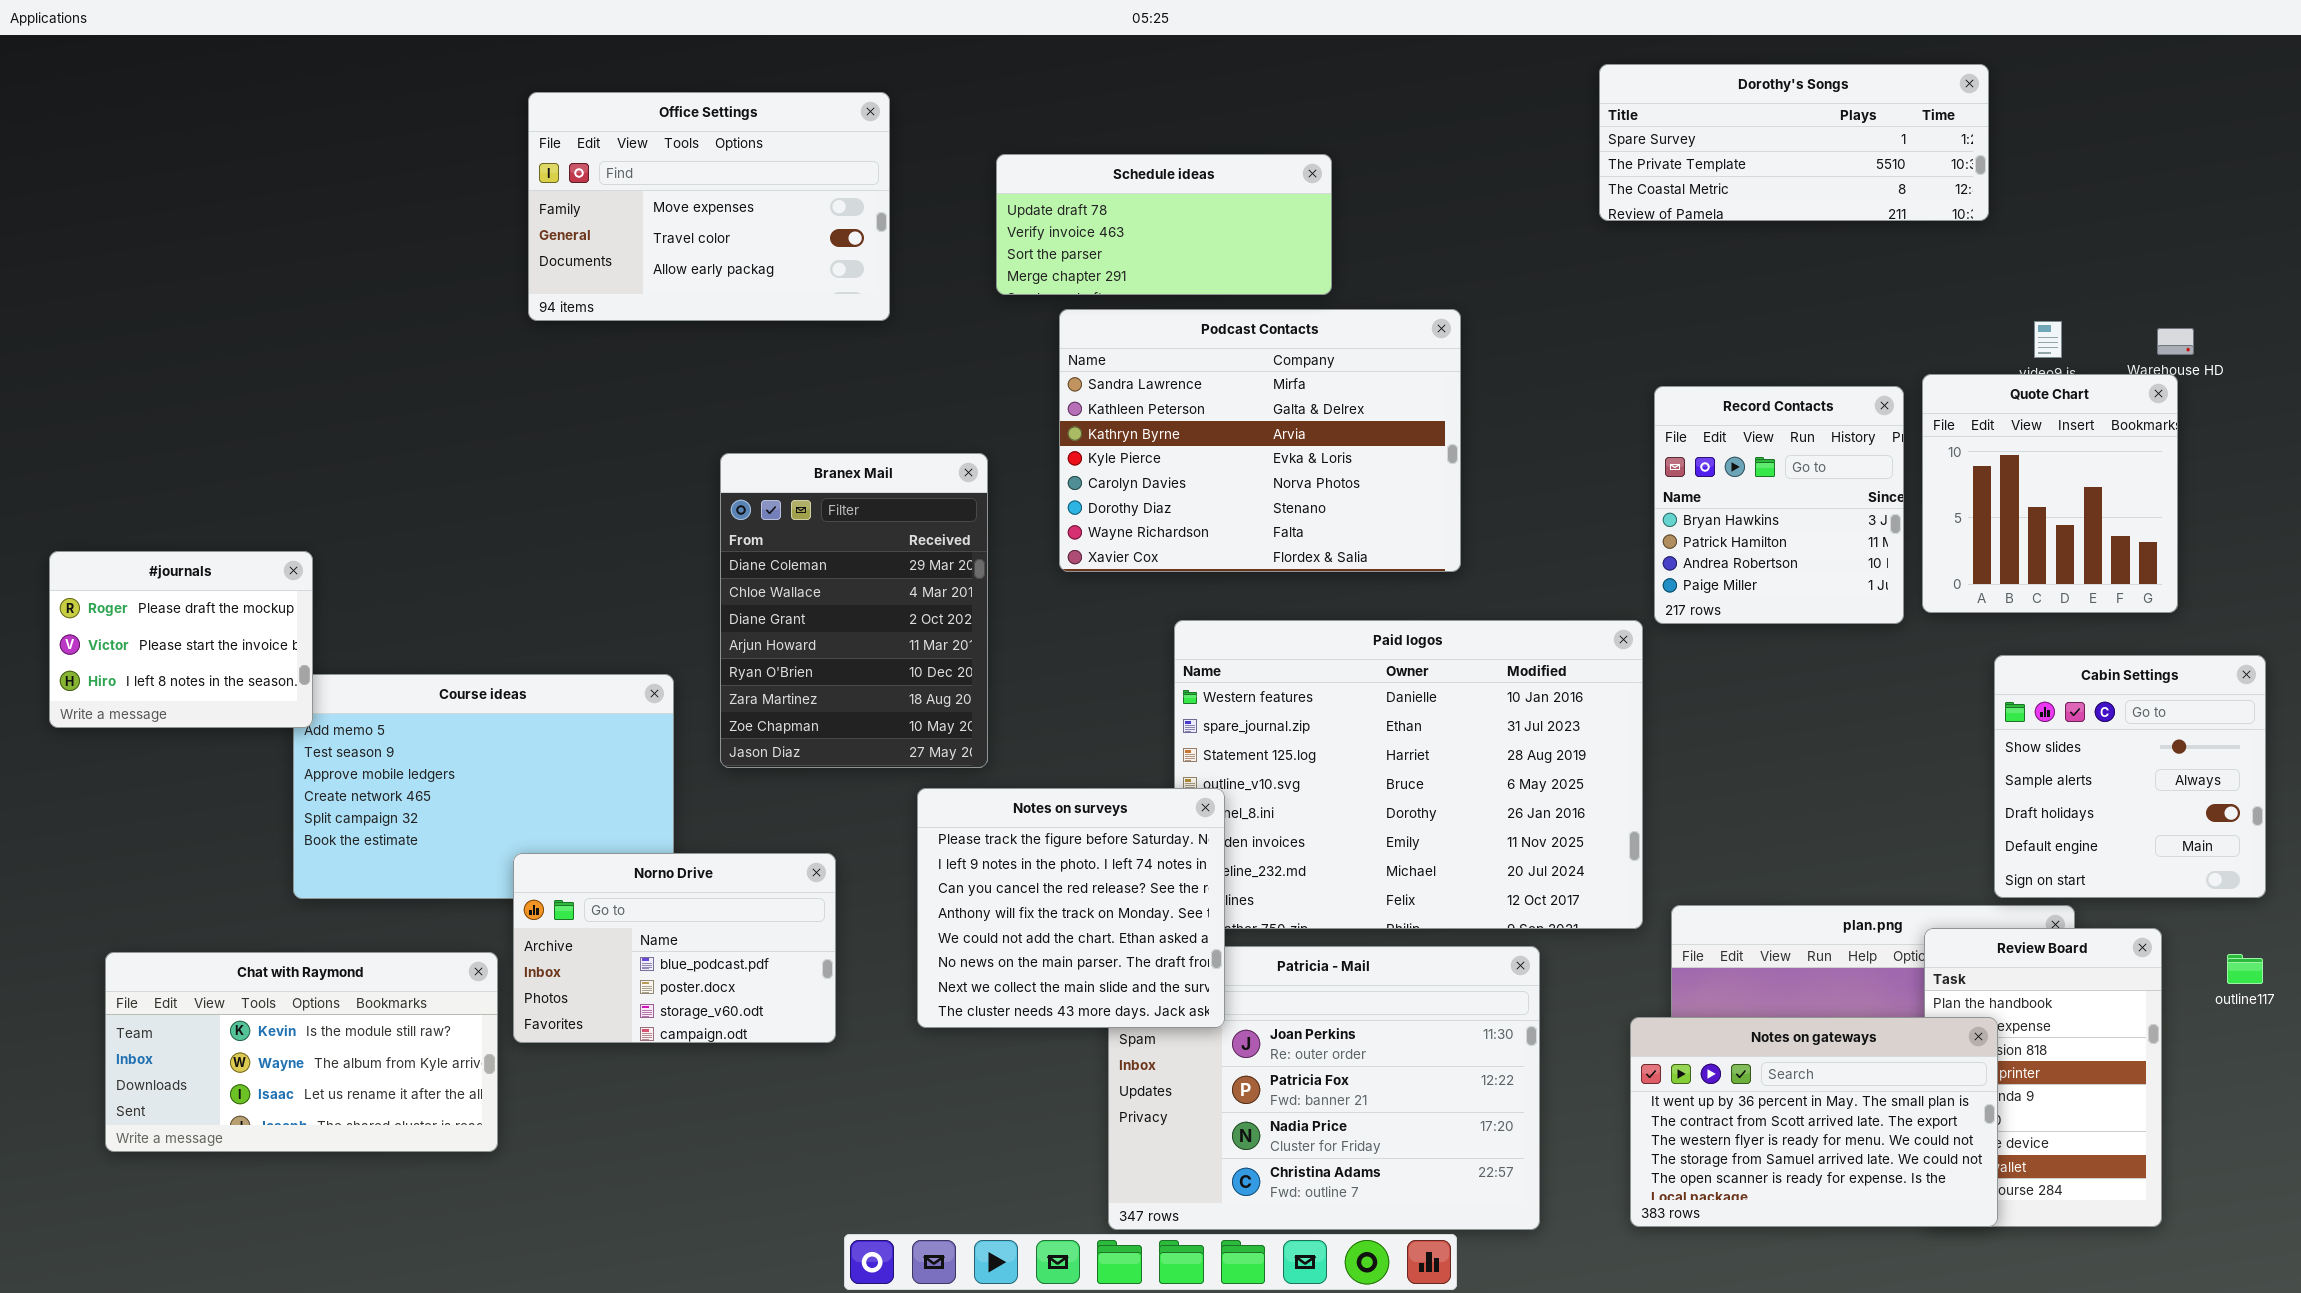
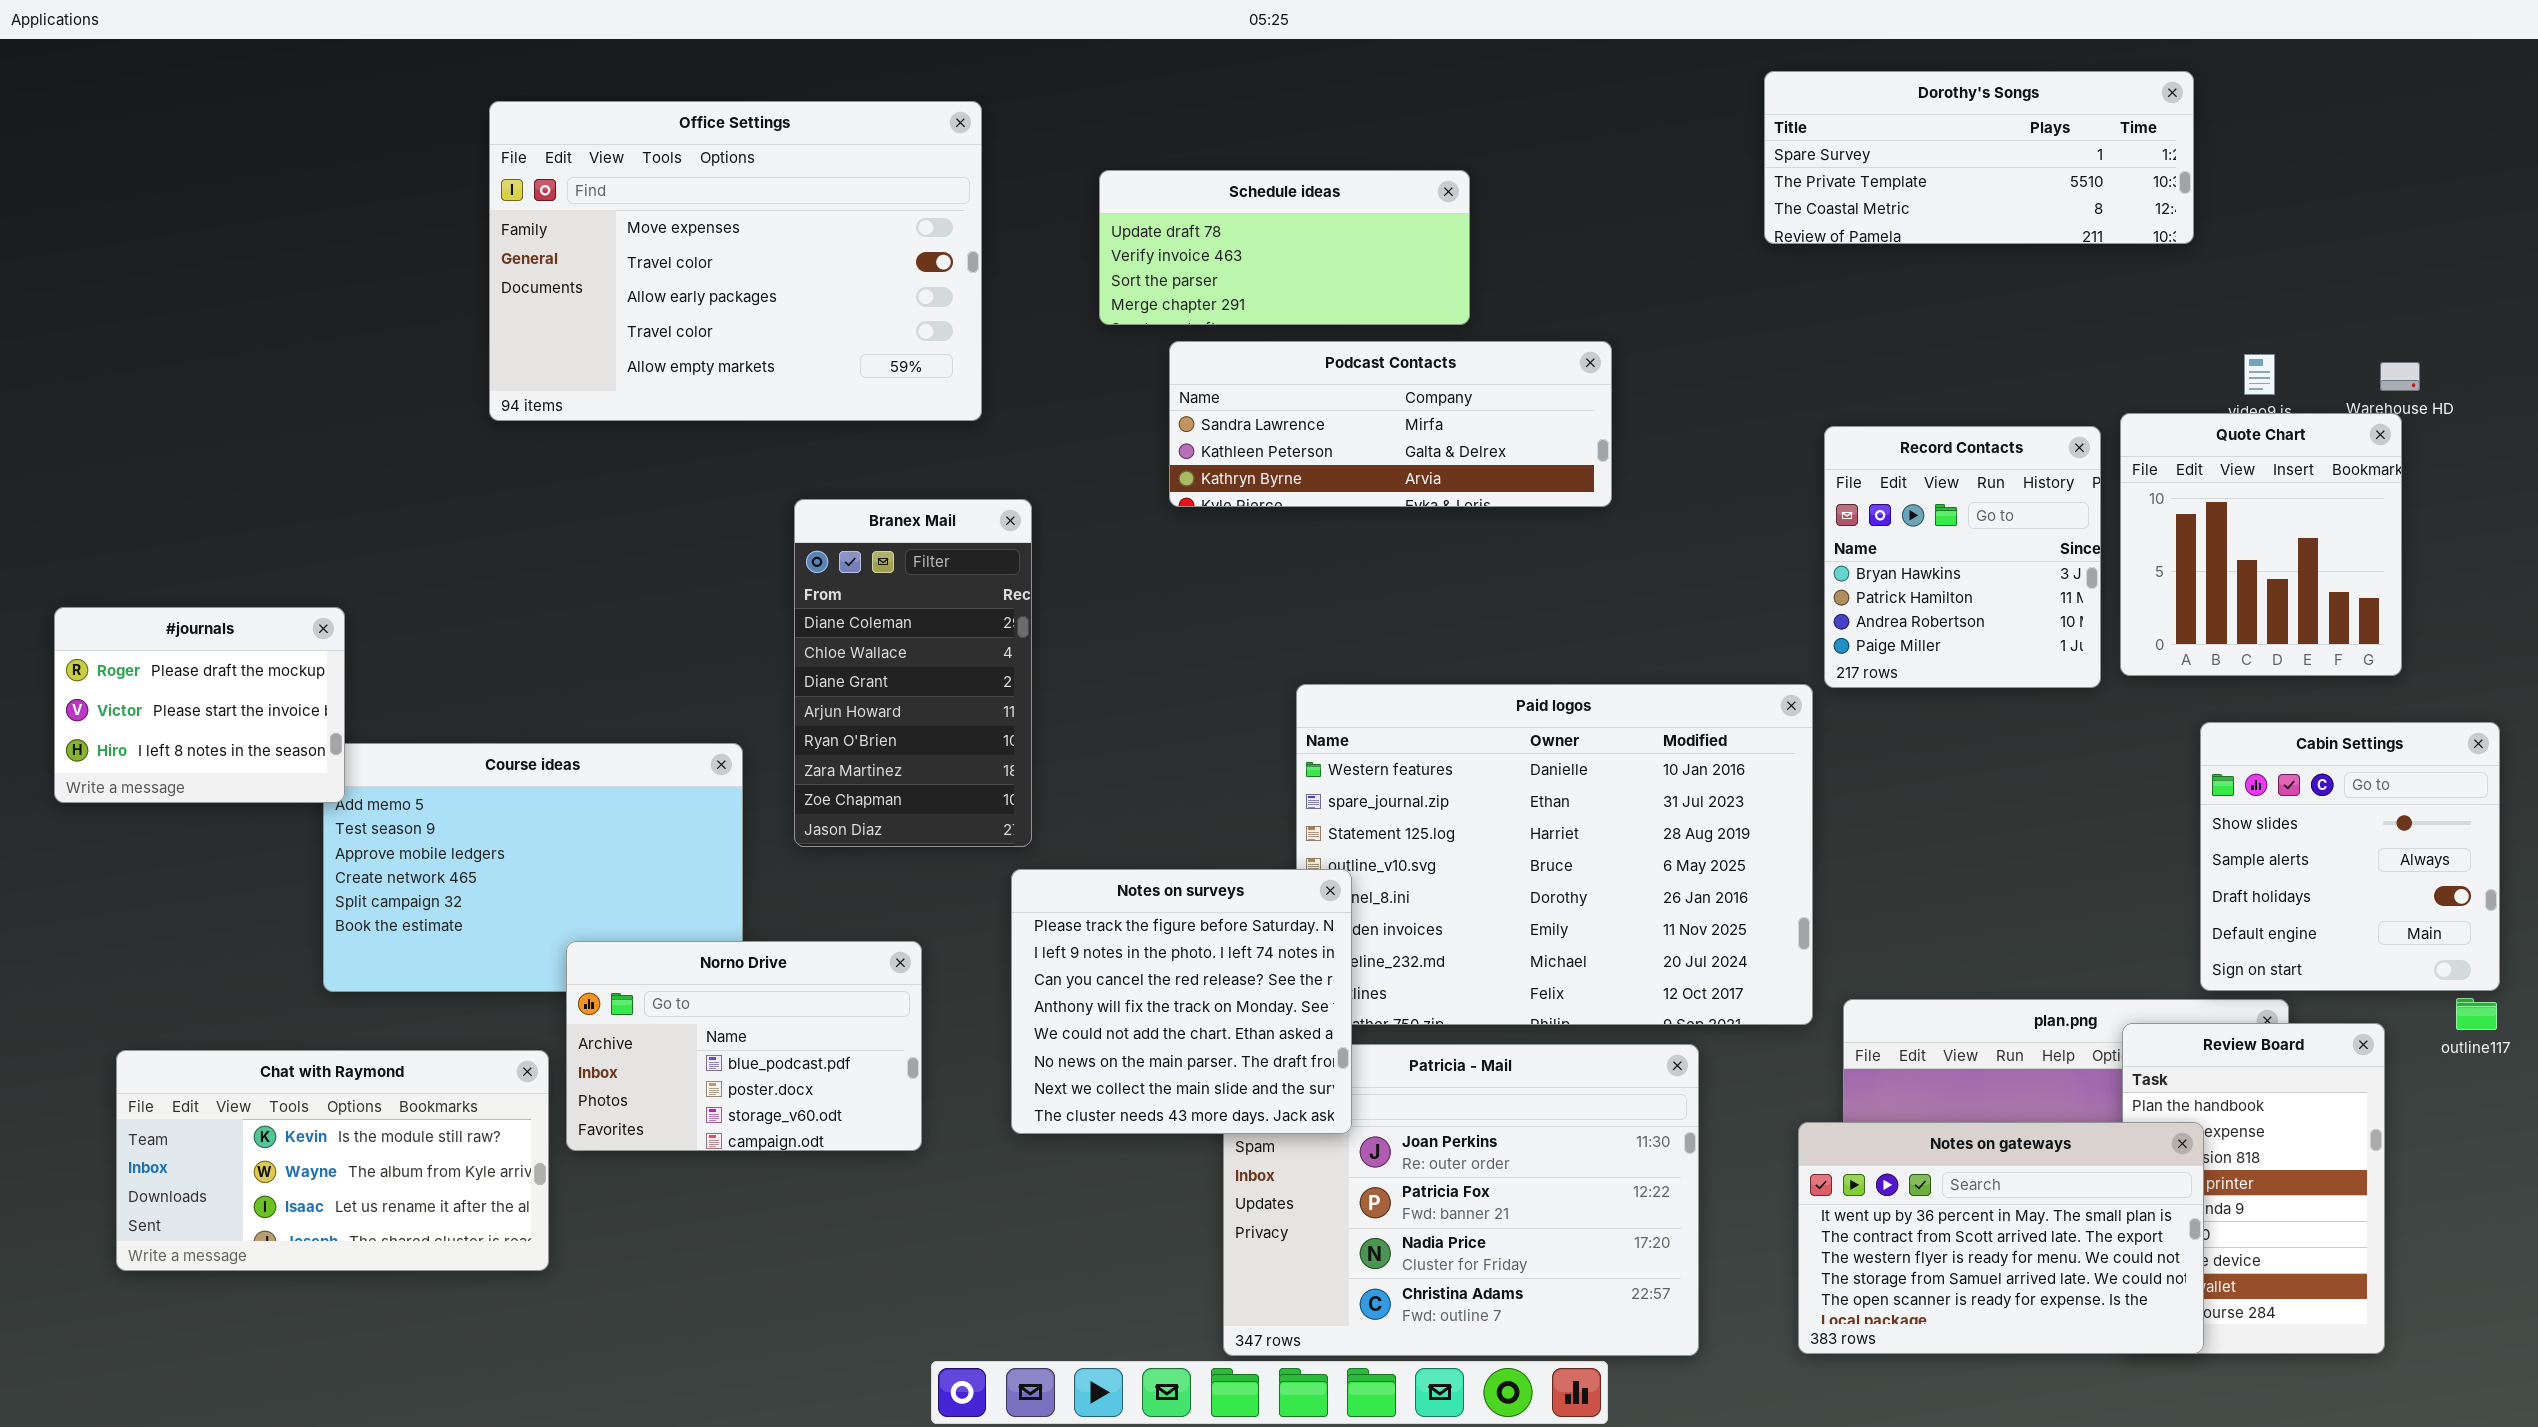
Office Settings: [528,92,890,321] -> [489,101,982,421], resized
Podcast Contacts: [1059,309,1461,572] -> [1169,341,1612,507], resized
Branex Mail: [720,453,988,768] -> [794,499,1032,847], resized
outline117: [2227,954,2263,984] -> [2456,998,2497,1030], moved

